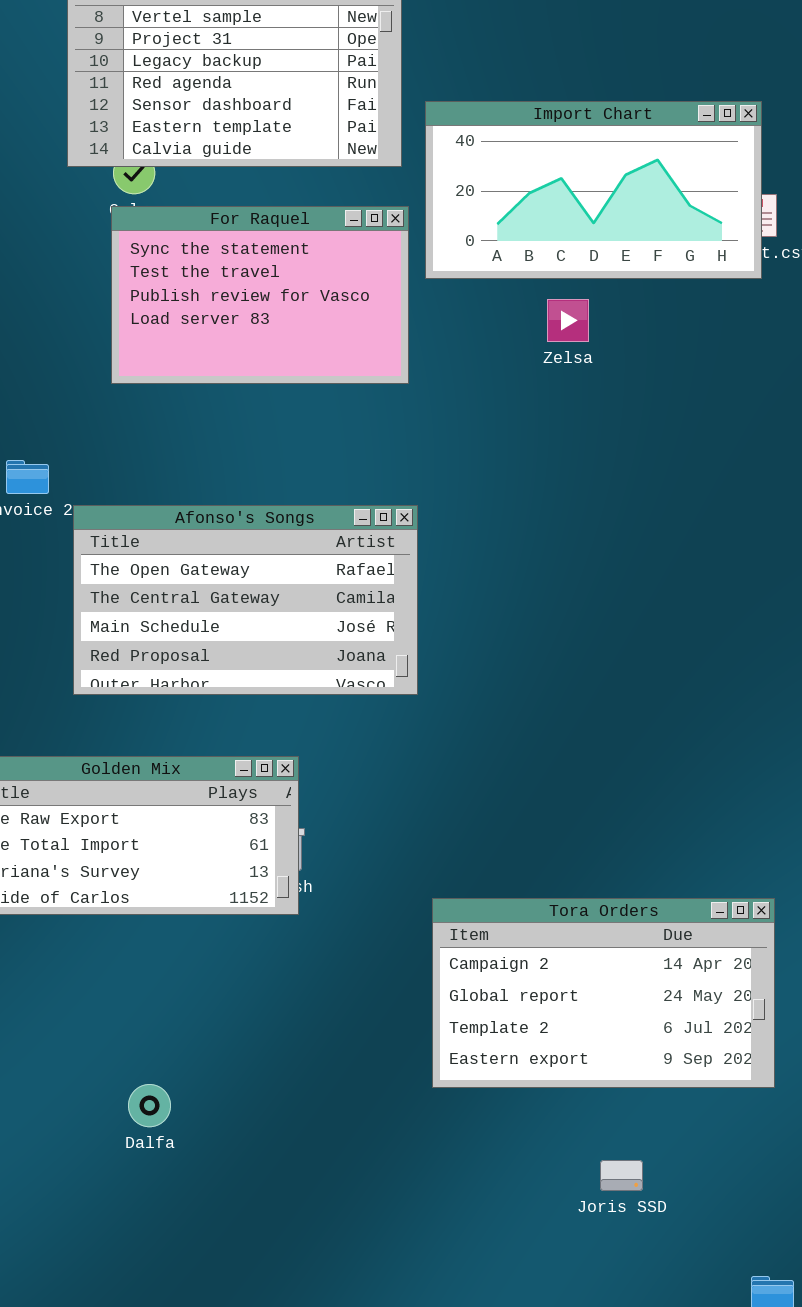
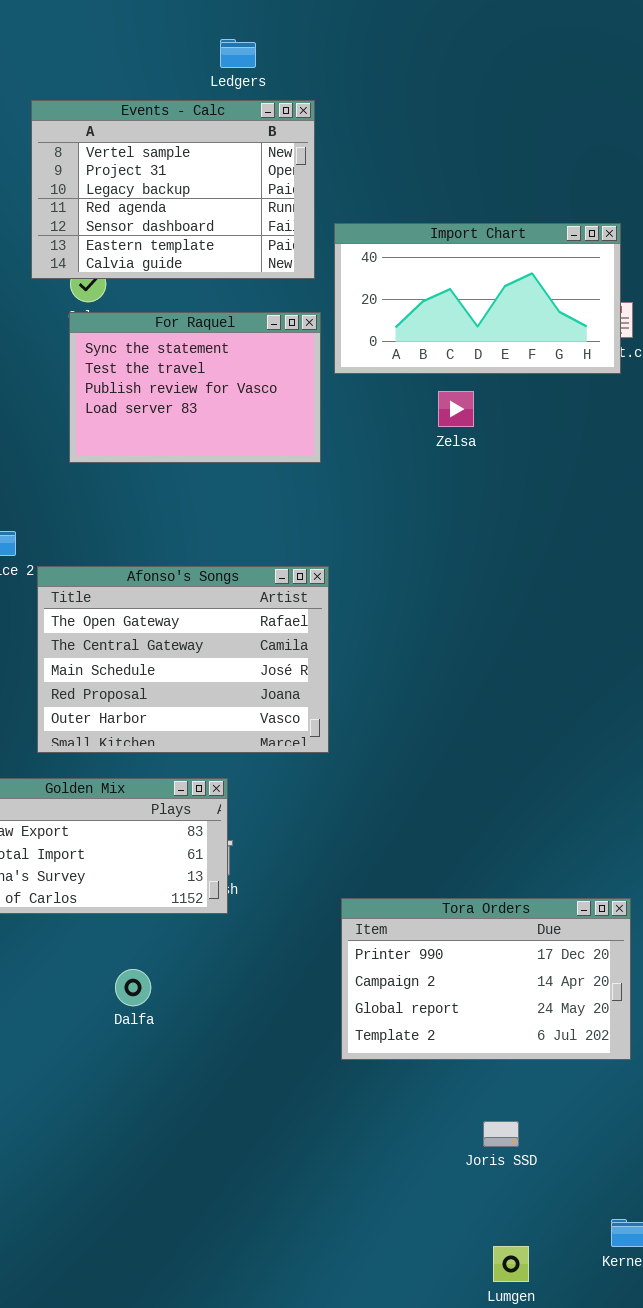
Afonso's Songs: [73,505,418,695] -> [37,566,329,753], resized
Tora Orders: [432,898,775,1088] -> [341,898,631,1060], scrolled up 1 row
Dalfa: [128,1084,171,1127] -> [115,969,151,1006], moved

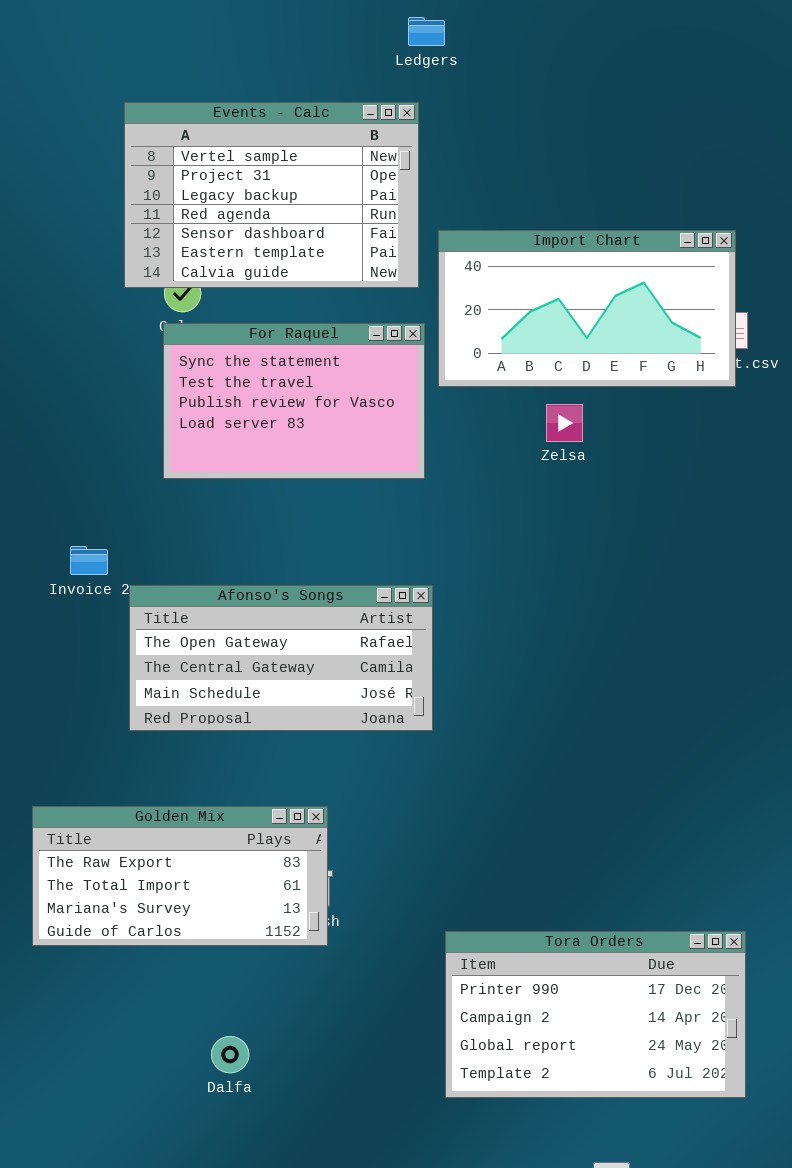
Ledgers: [220,39,256,68] -> [408,17,445,46], moved
Afonso's Songs: [37,566,329,753] -> [129,585,433,731], resized
Dalfa: [115,969,151,1006] -> [211,1036,249,1073], moved

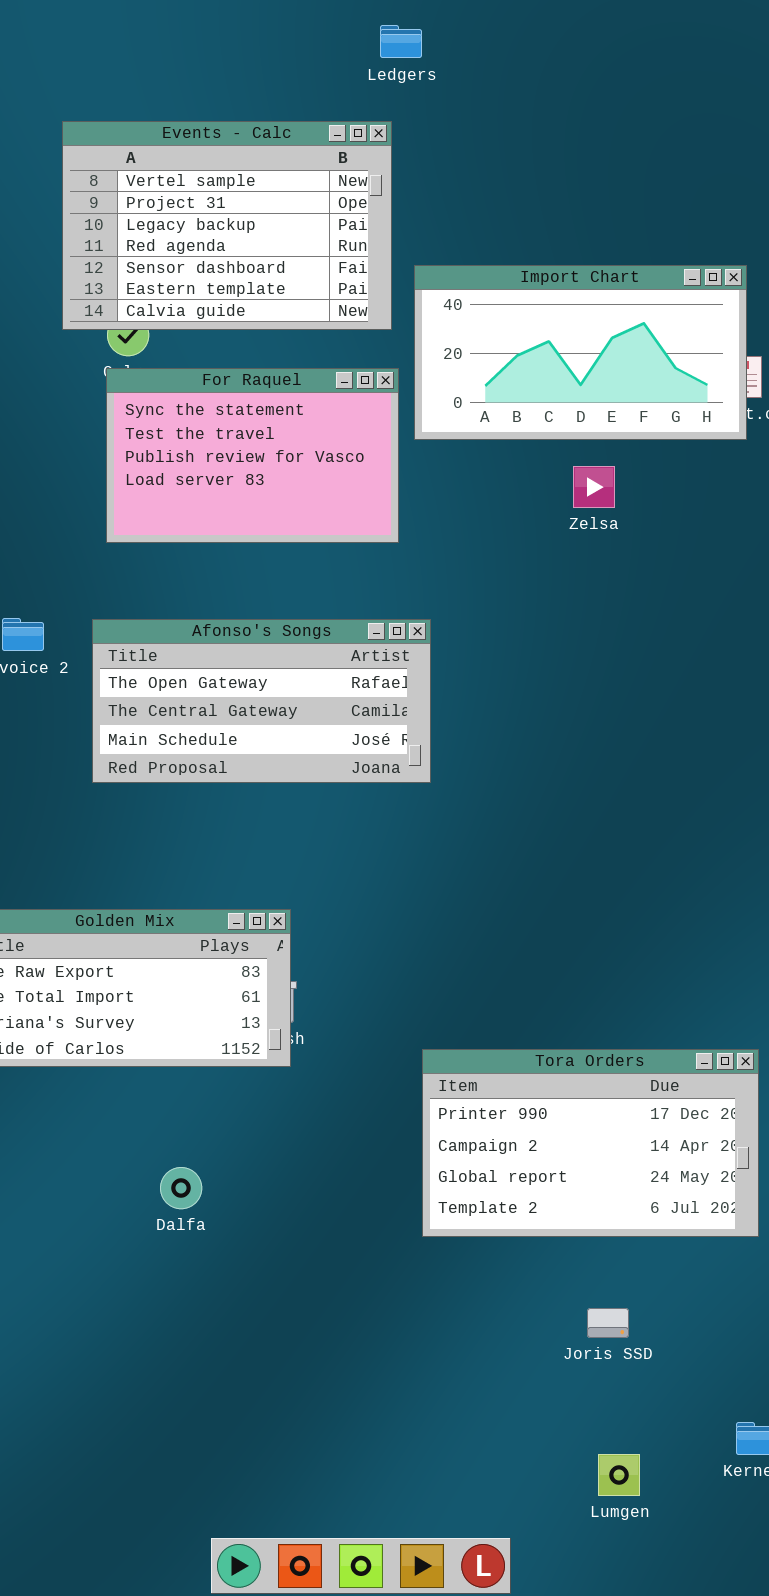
Zelsa: [546,404,583,442] -> [573,466,615,508], moved
Afonso's Songs: [129,585,433,731] -> [92,619,431,783], moved

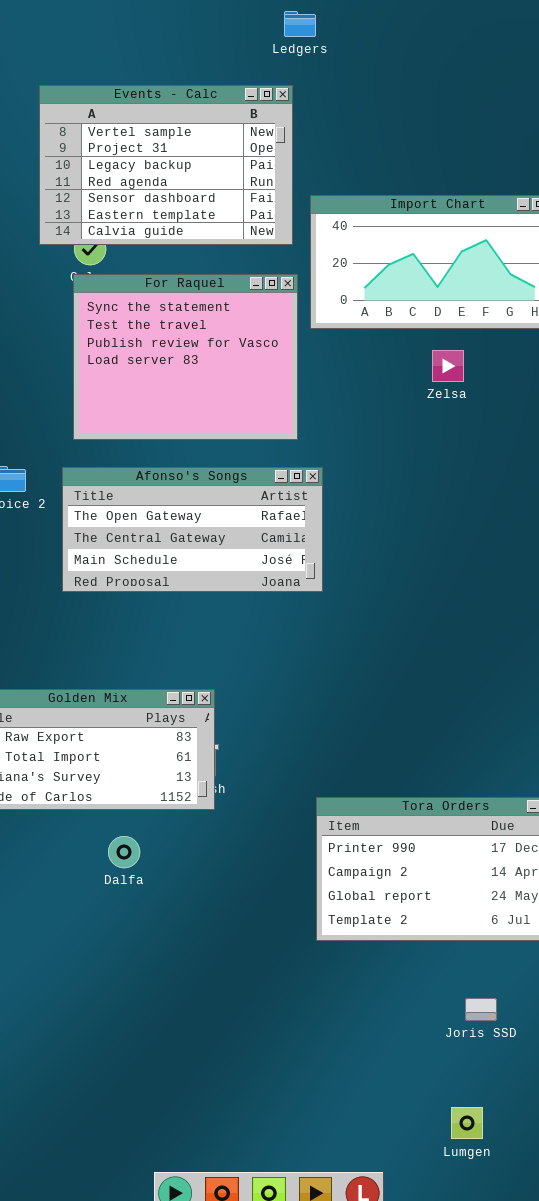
For Raquel: [106,368,399,543] -> [73,274,298,440], resized
Dalfa: [160,1167,202,1209] -> [108,836,140,868], moved
Joris SSD: [587,1308,629,1338] -> [465,998,497,1021], moved

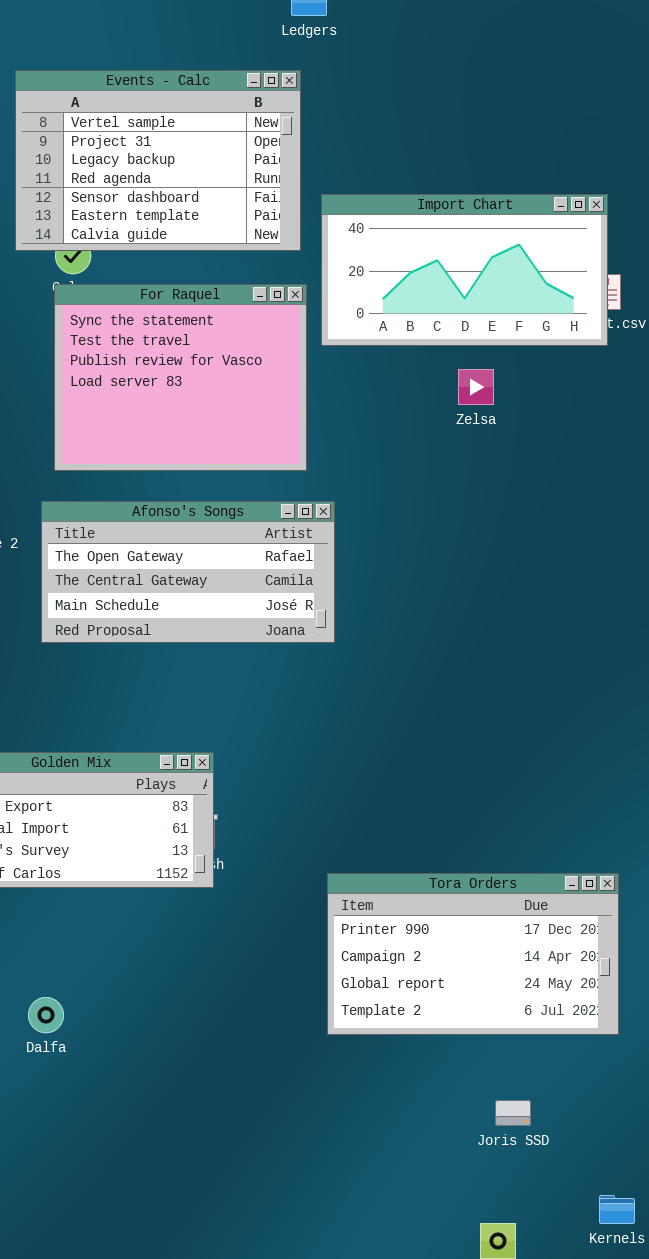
Dalfa: [108,836,140,868] -> [28,997,64,1033], moved

